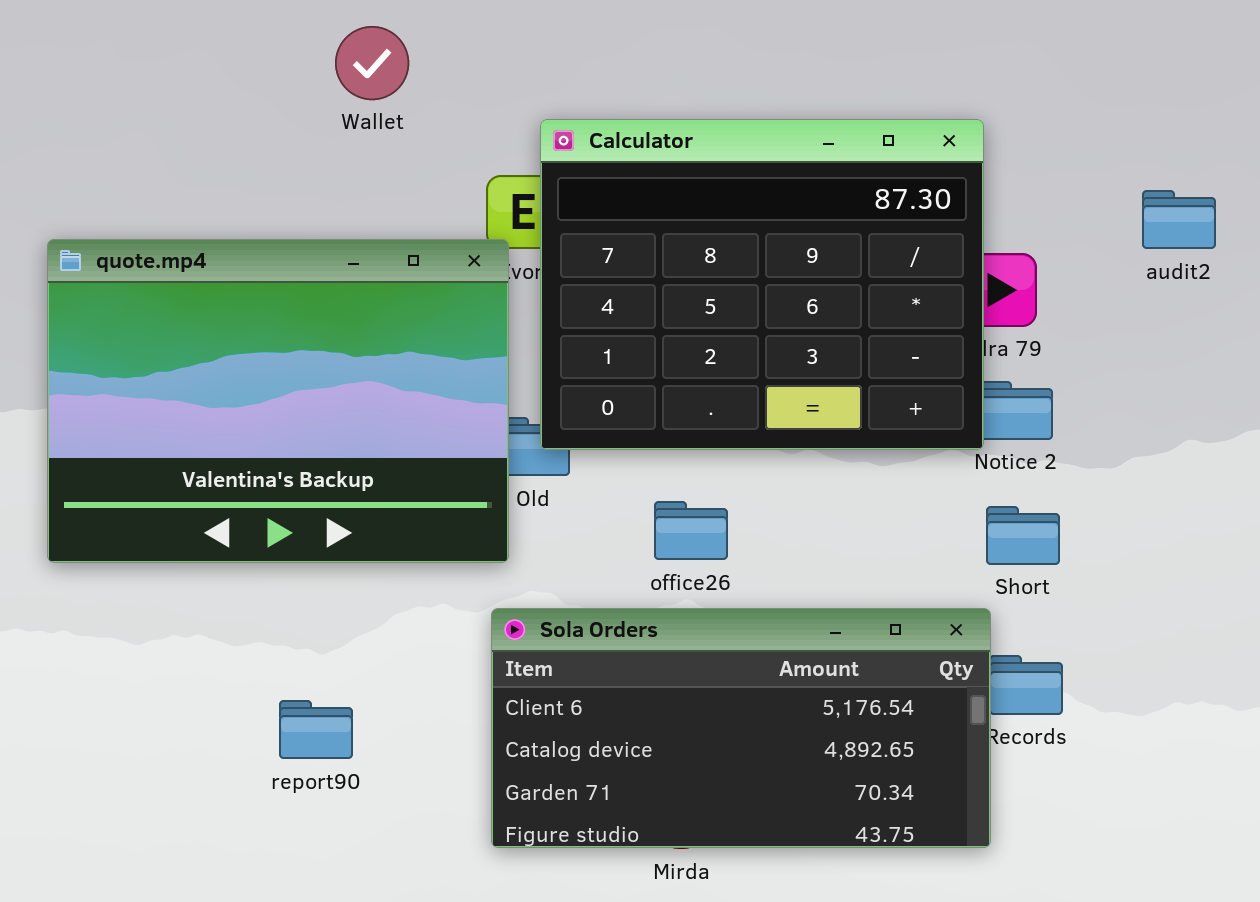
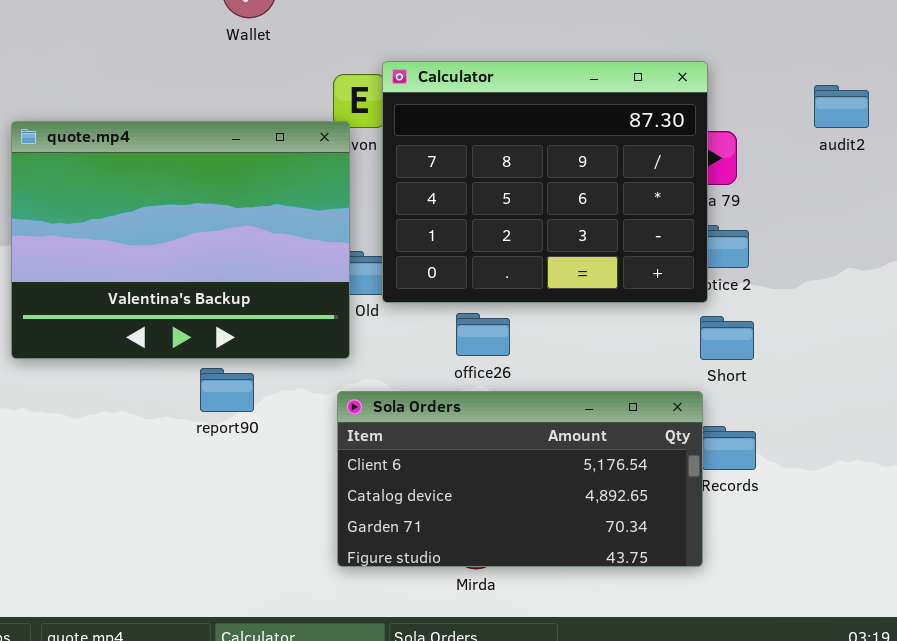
Calculator: [540,119,984,450] -> [382,61,708,303], moved
report90: [279,700,353,759] -> [200,368,254,412], moved

